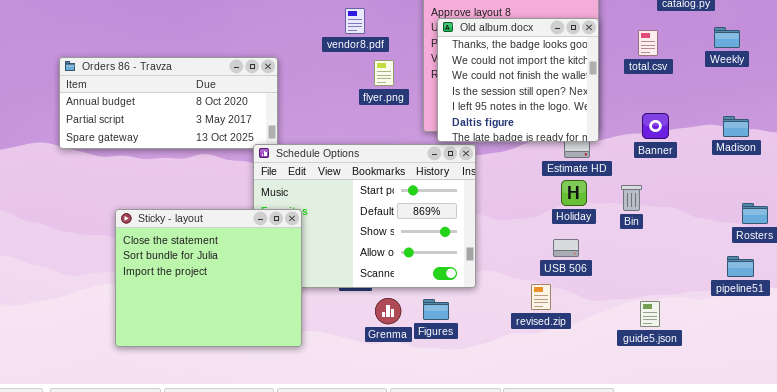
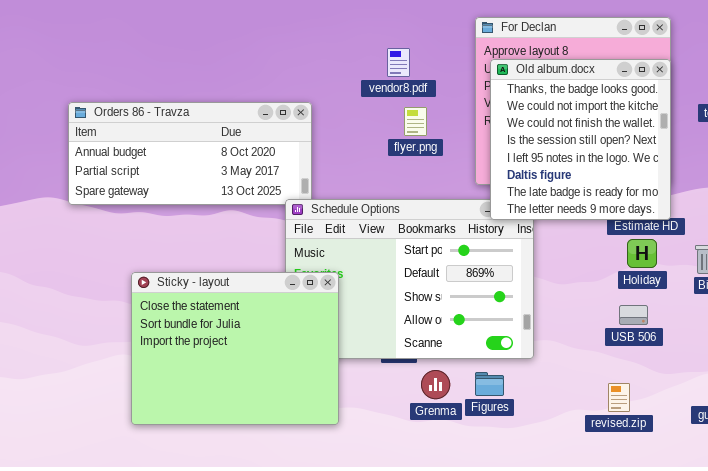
Old album.docx: [437,18,599,142] -> [490,59,671,220], resized
flyer.png: [374,60,394,86] -> [404,107,427,136], moved
revised.zip: [531,284,551,310] -> [608,383,630,412], moved

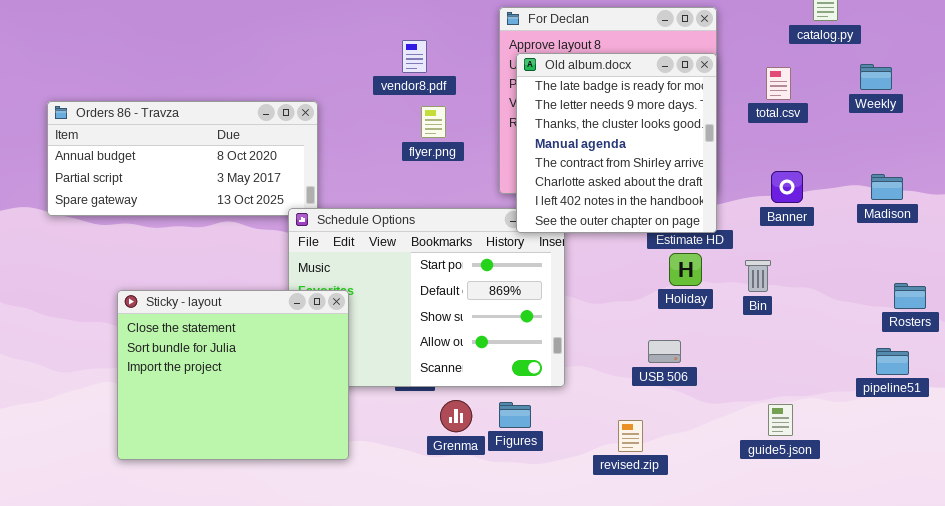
Old album.docx: [490,59,671,220] -> [516,53,717,233], scrolled down 6 rows
USB 506: [619,305,648,325] -> [648,340,681,363], moved
revised.zip: [608,383,630,412] -> [618,420,643,452], moved

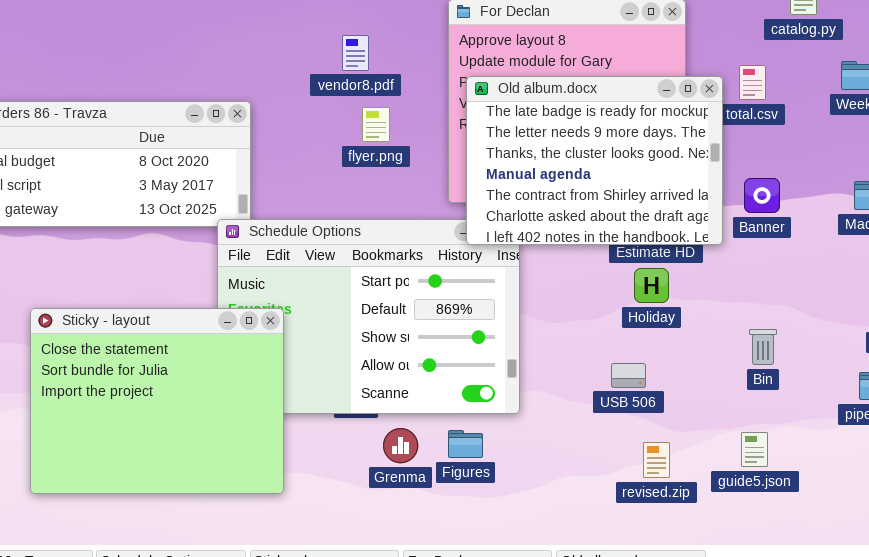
Old album.docx: [516,53,717,233] -> [466,76,723,245], resized
Bin: [745,260,771,292] -> [749,329,777,365], moved
revised.zip: [618,420,643,452] -> [643,442,670,478], moved

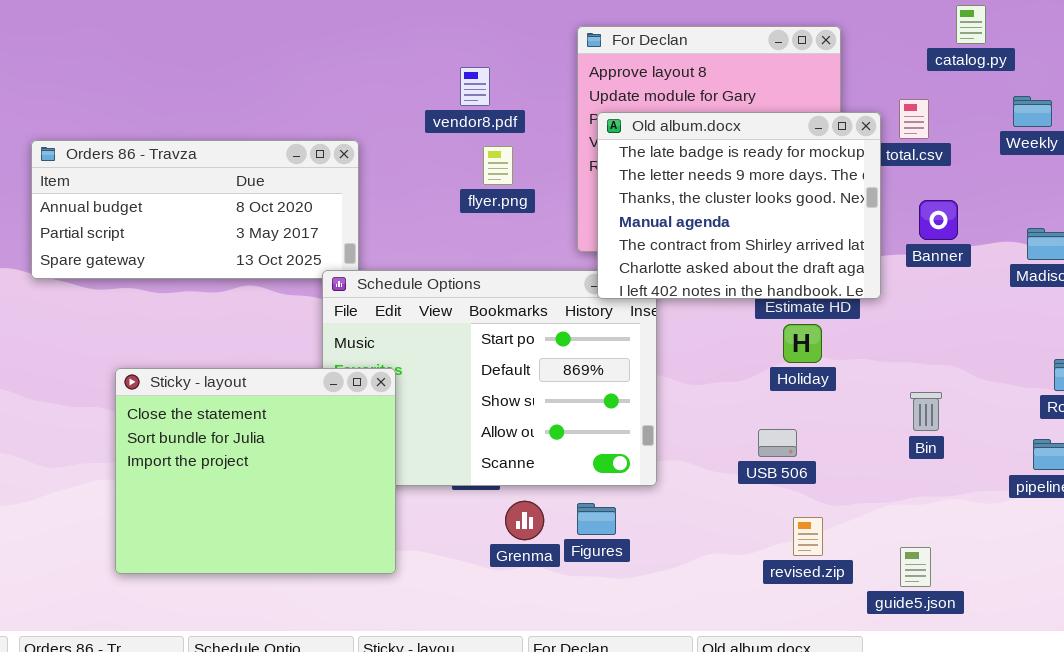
Banner: [744,178,780,213] -> [919,200,958,240], moved
guide5.json: [741,432,768,467] -> [900,547,931,587], moved

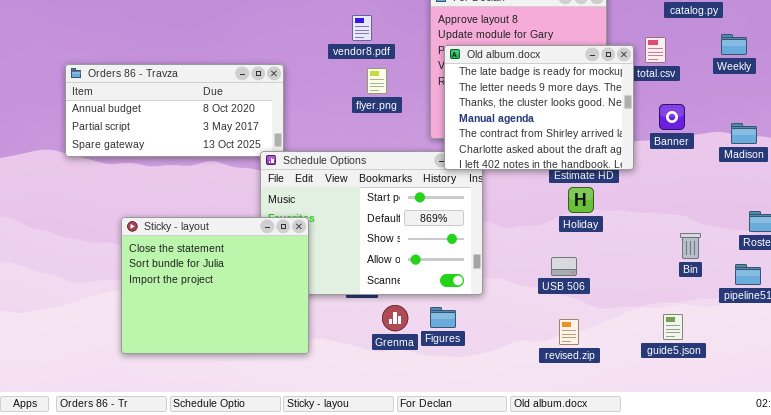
Bin: [910,392,942,431] -> [680,233,701,259], moved
revised.zip: [793,517,823,556] -> [559,319,579,345], moved
guide5.json: [900,547,931,587] -> [663,314,683,340], moved

